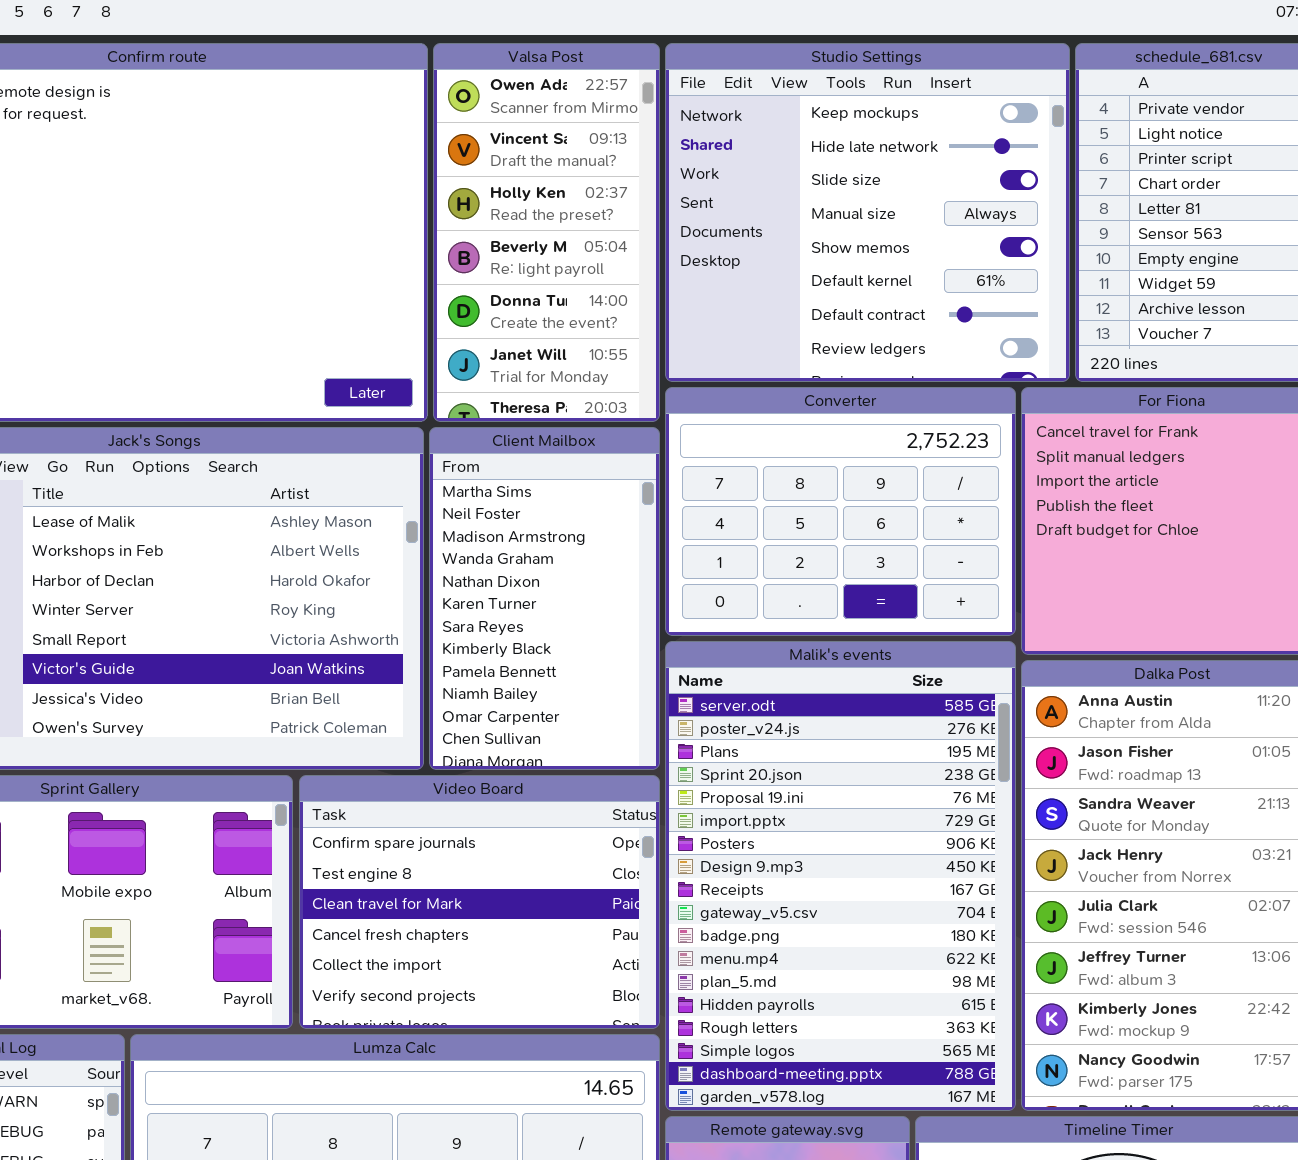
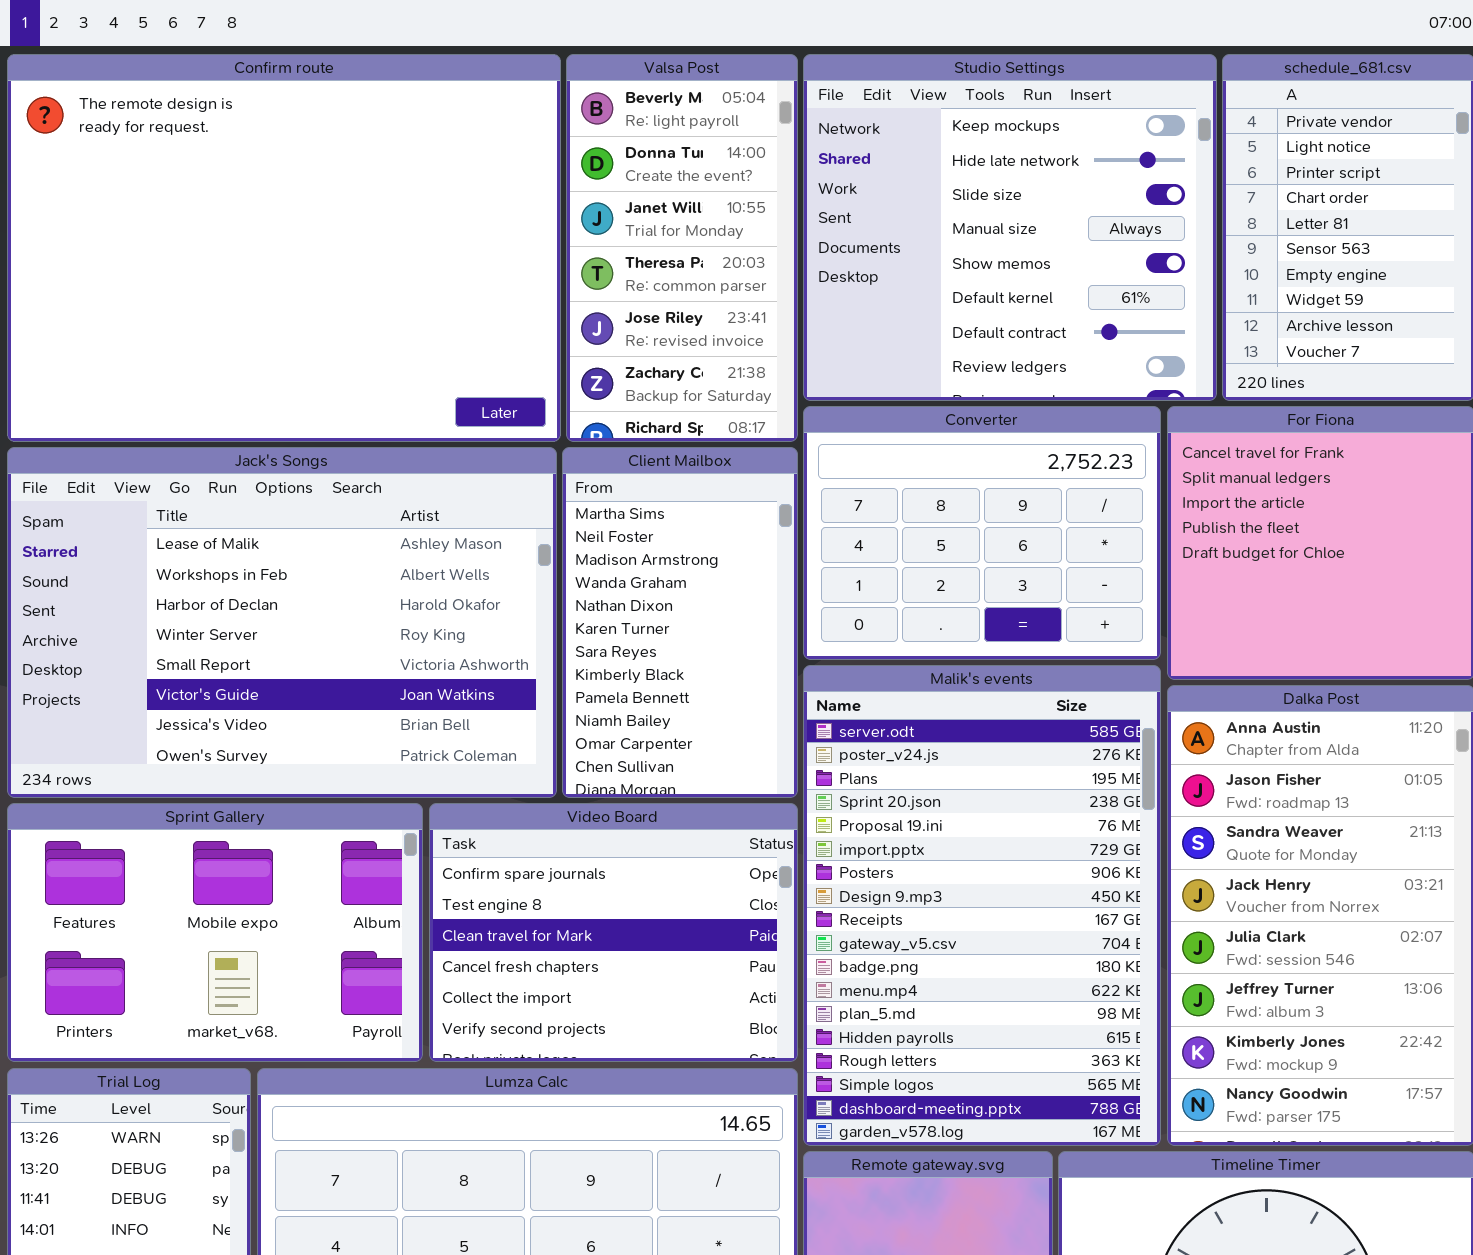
Valsa Post: [433,43,660,422] -> [566,54,798,442], scrolled down 3 rows

